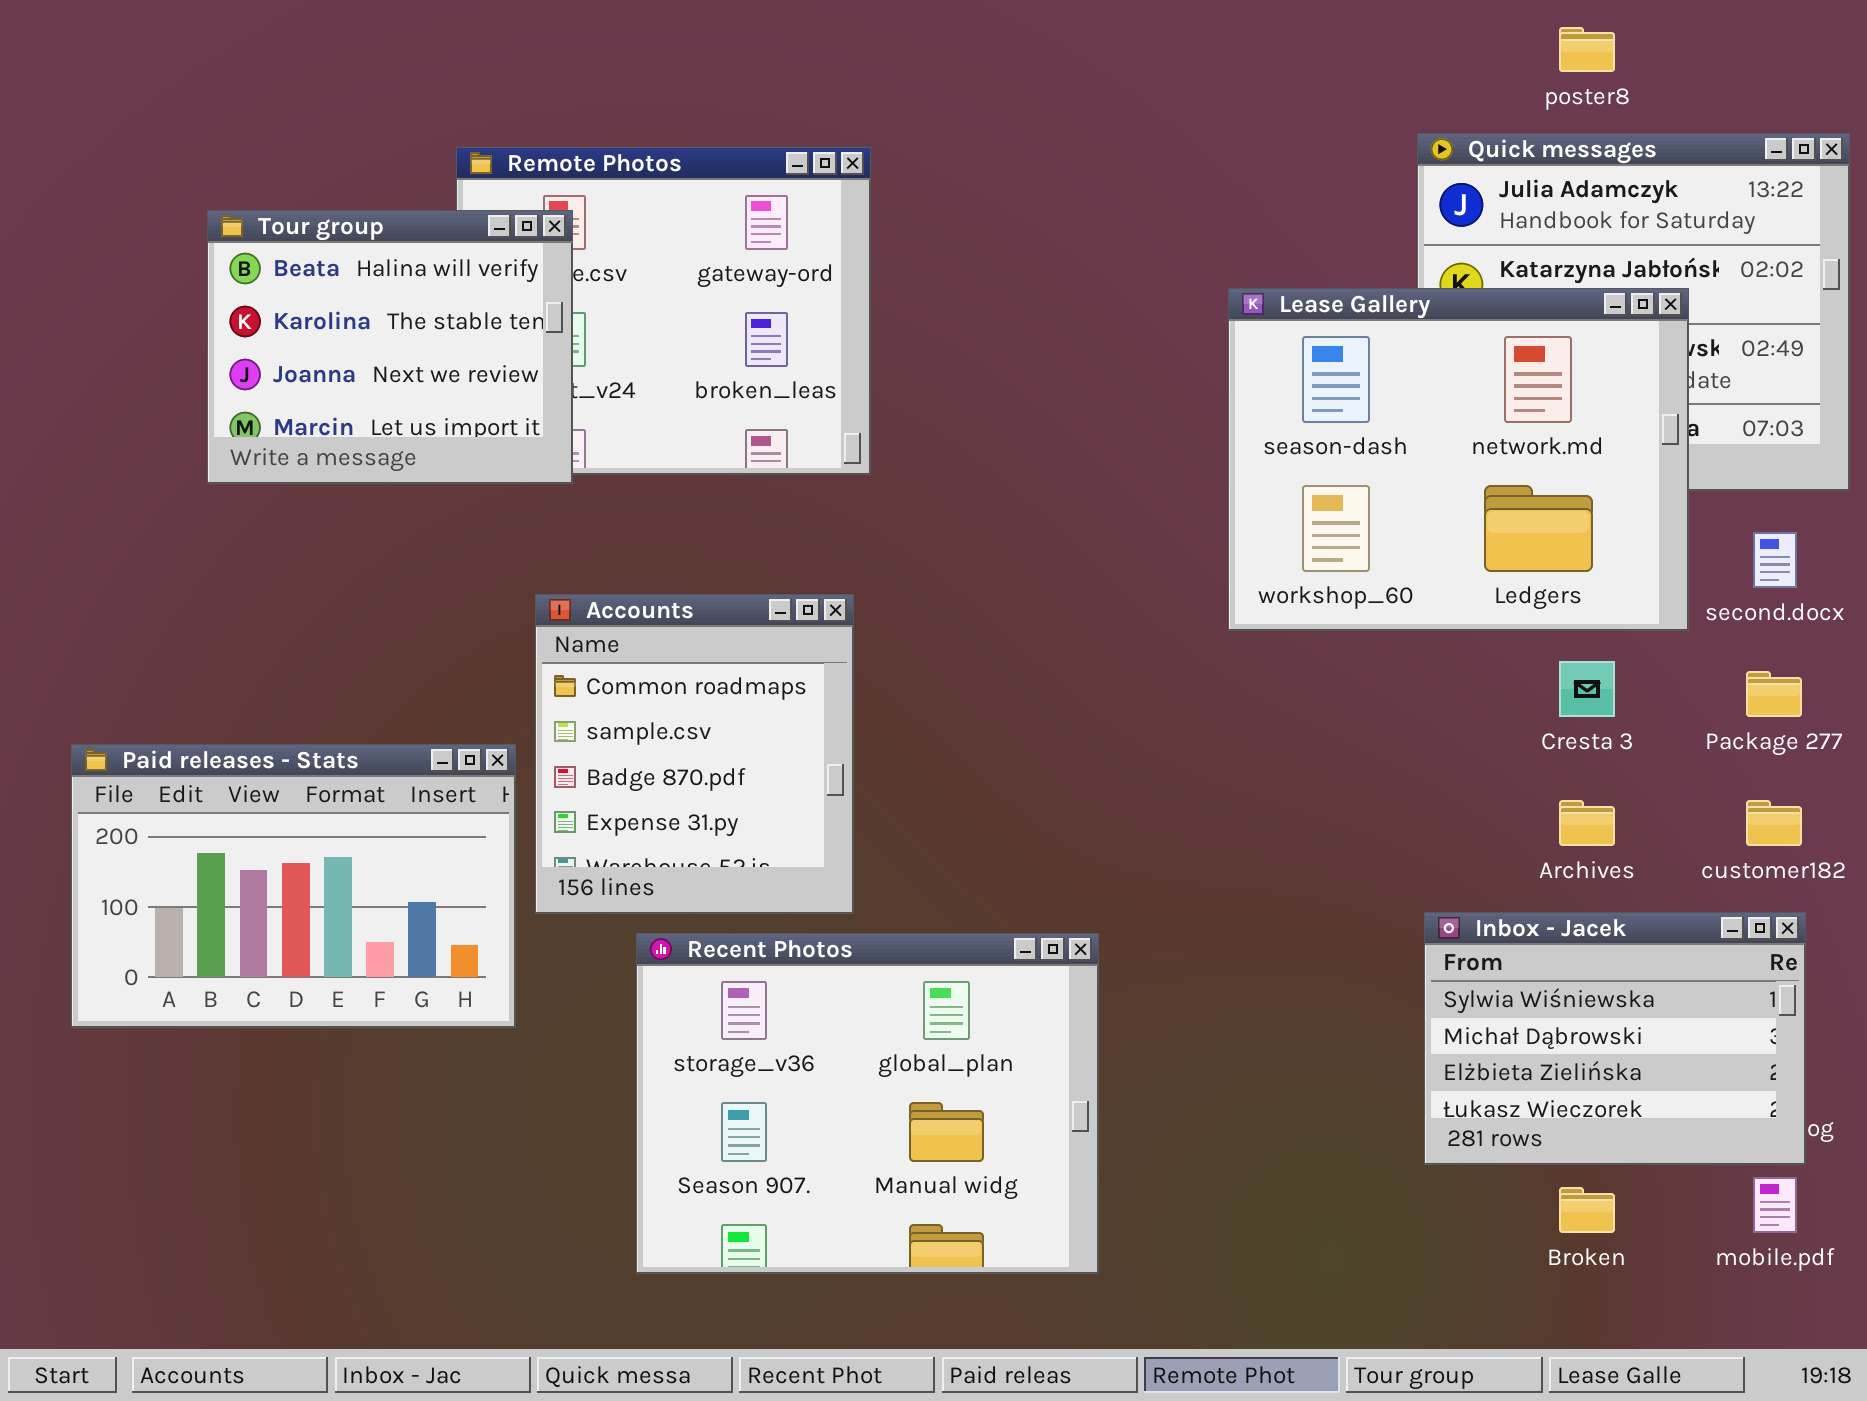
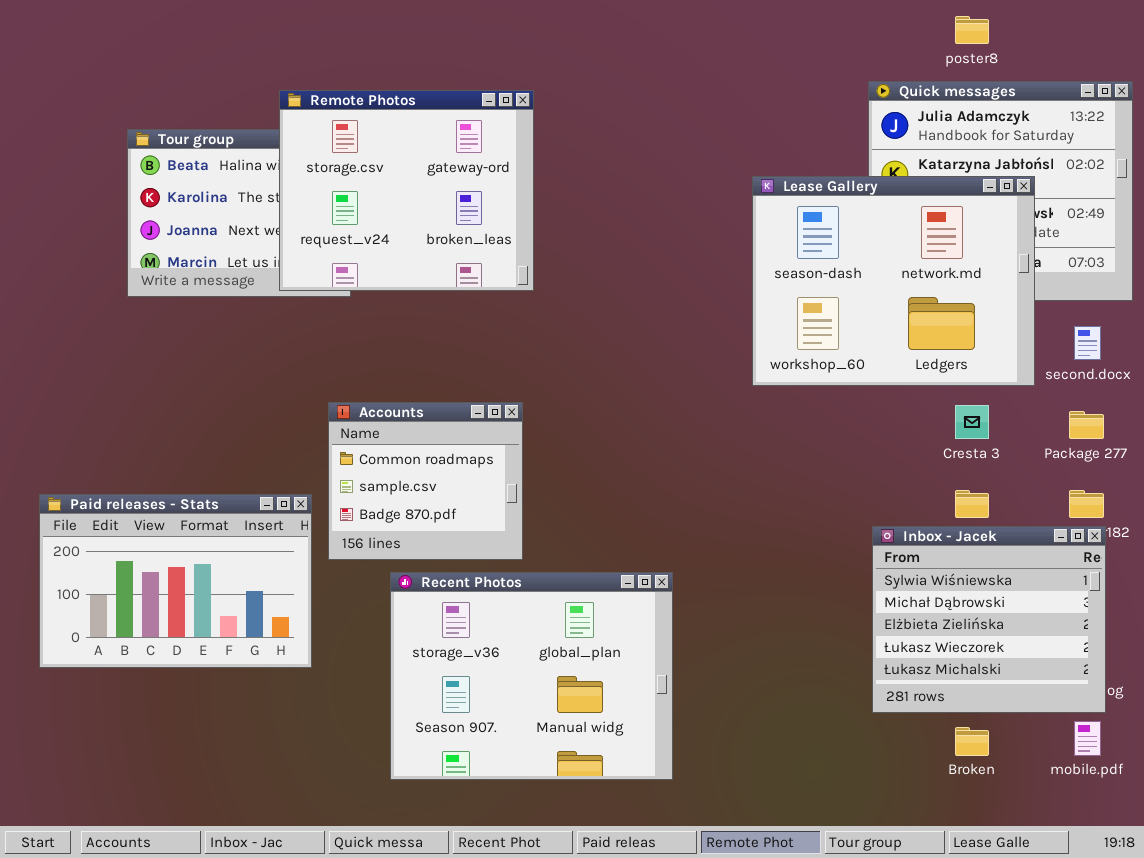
Remote Photos: [456,147,871,475] -> [279,90,534,291], raised
Accounts: [535,594,854,914] -> [328,402,523,560], resized
Paid releases - Stats: [71,744,516,1028] -> [39,494,312,668], moved
Inbox - Jacek: [1424,912,1806,1165] -> [872,526,1106,713], resized

